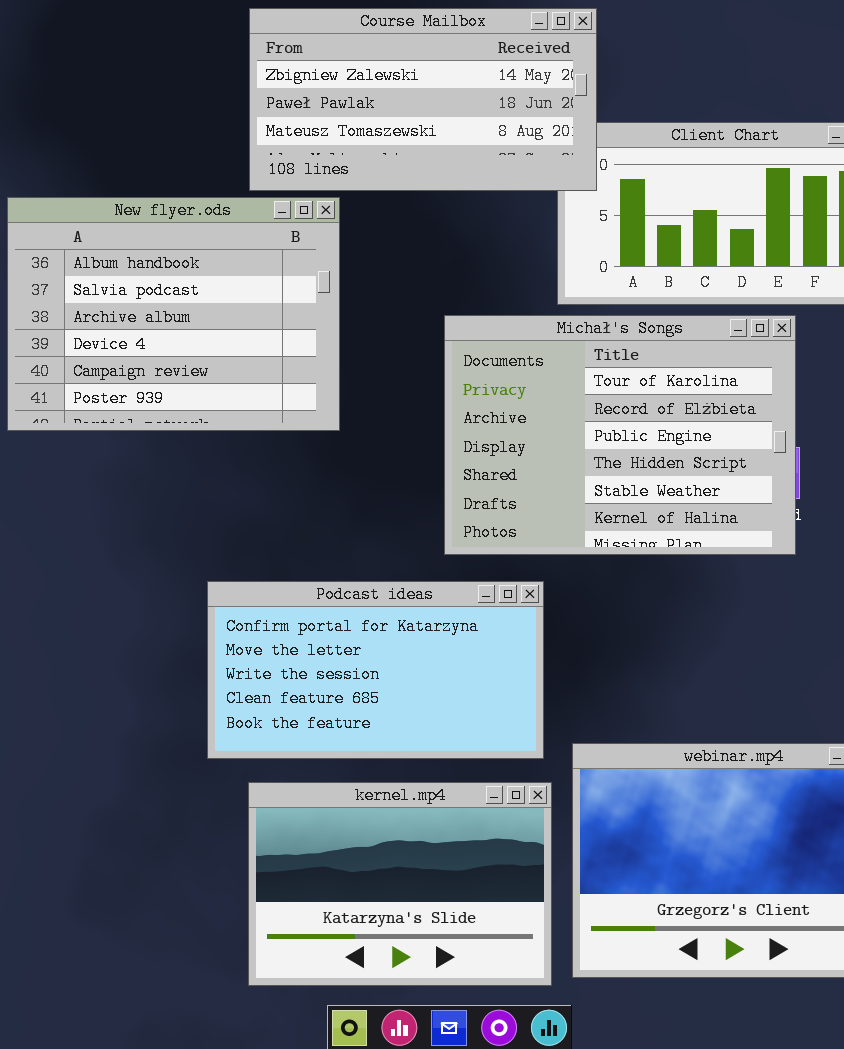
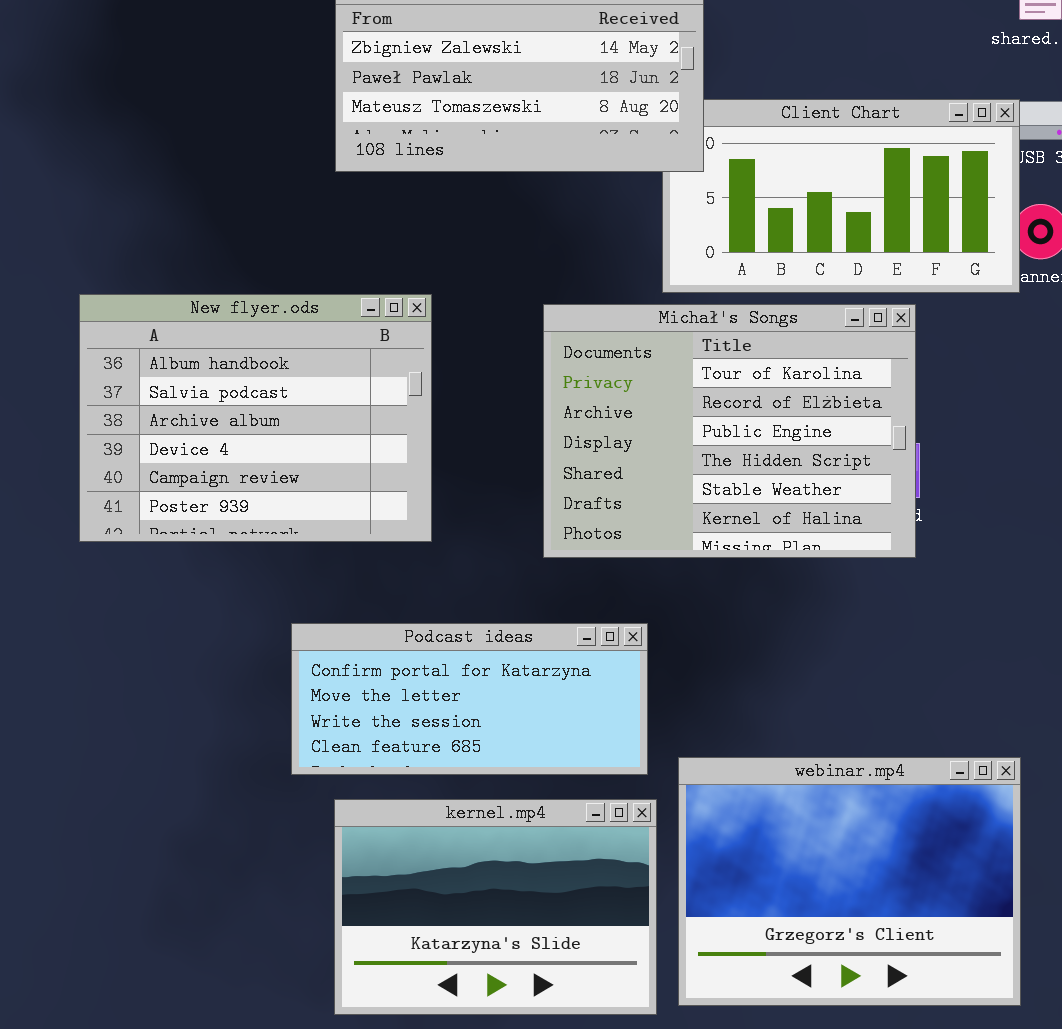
New flyer.ods: [7,197,340,431] -> [79,294,432,542], moved
Podcast ideas: [207,581,544,759] -> [291,623,648,775], resized

